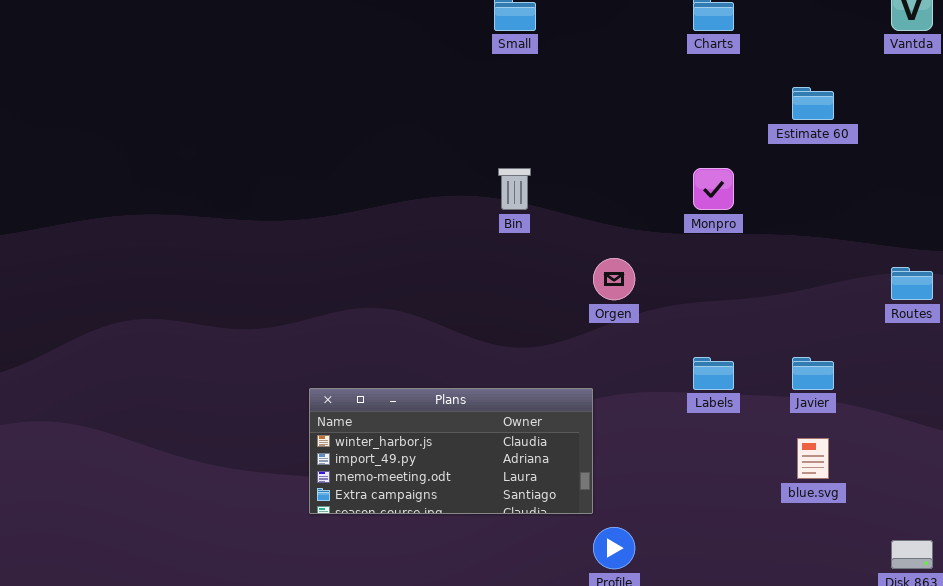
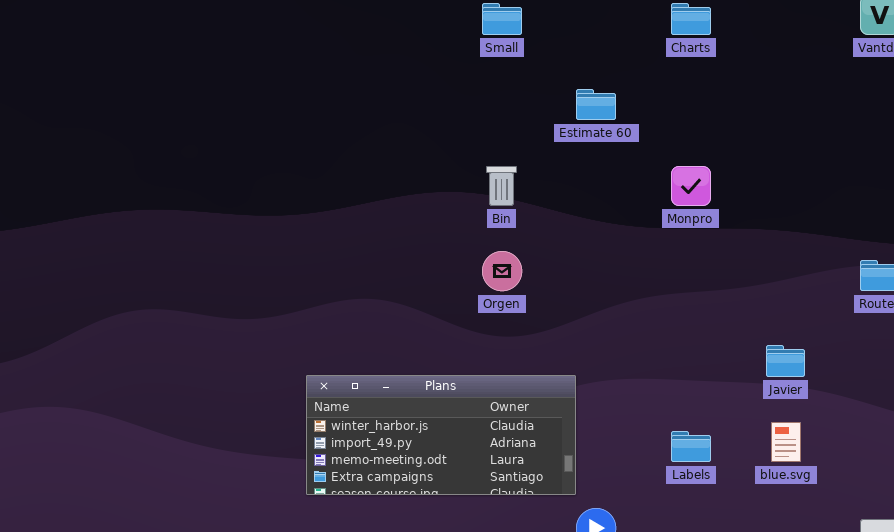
Estimate 60: [792,87,834,120] -> [576,89,616,120], moved
Orgen: [593,258,635,300] -> [482,251,522,291], moved
Labels: [693,357,734,390] -> [671,431,711,462], moved

